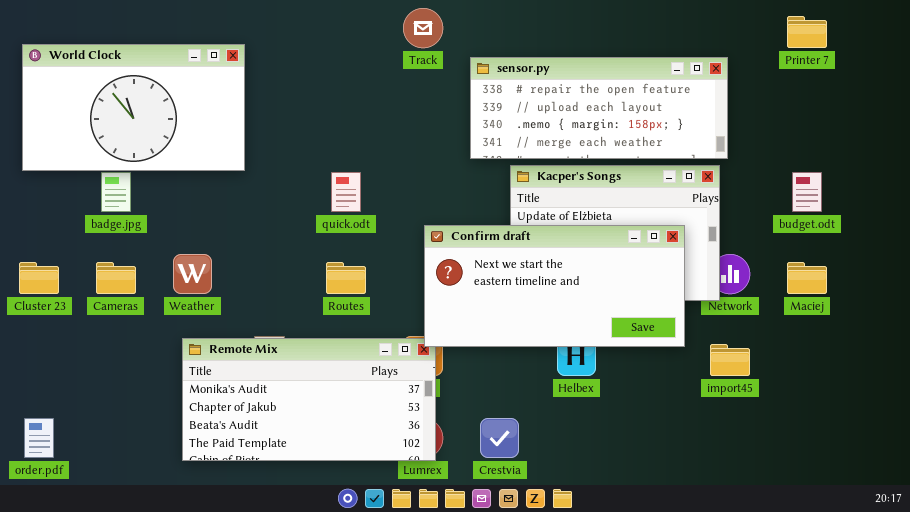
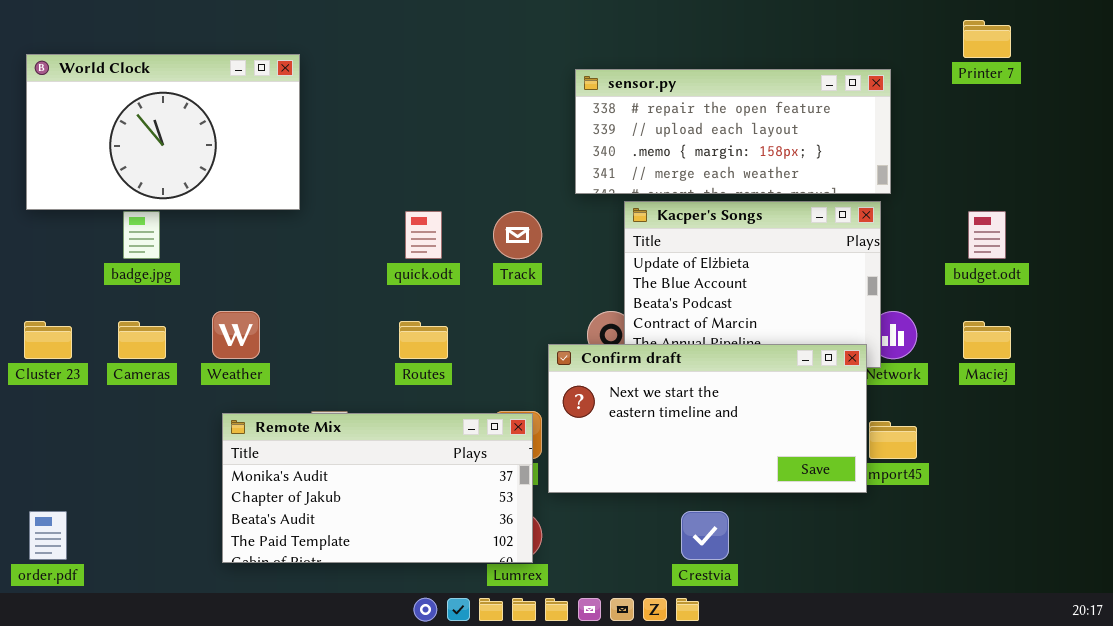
Track: [403,8,443,48] -> [493,211,542,259], moved
Confirm draft: [424,225,685,347] -> [548,344,867,493], moved
Crestvia: [480,418,519,458] -> [681,511,729,560], moved

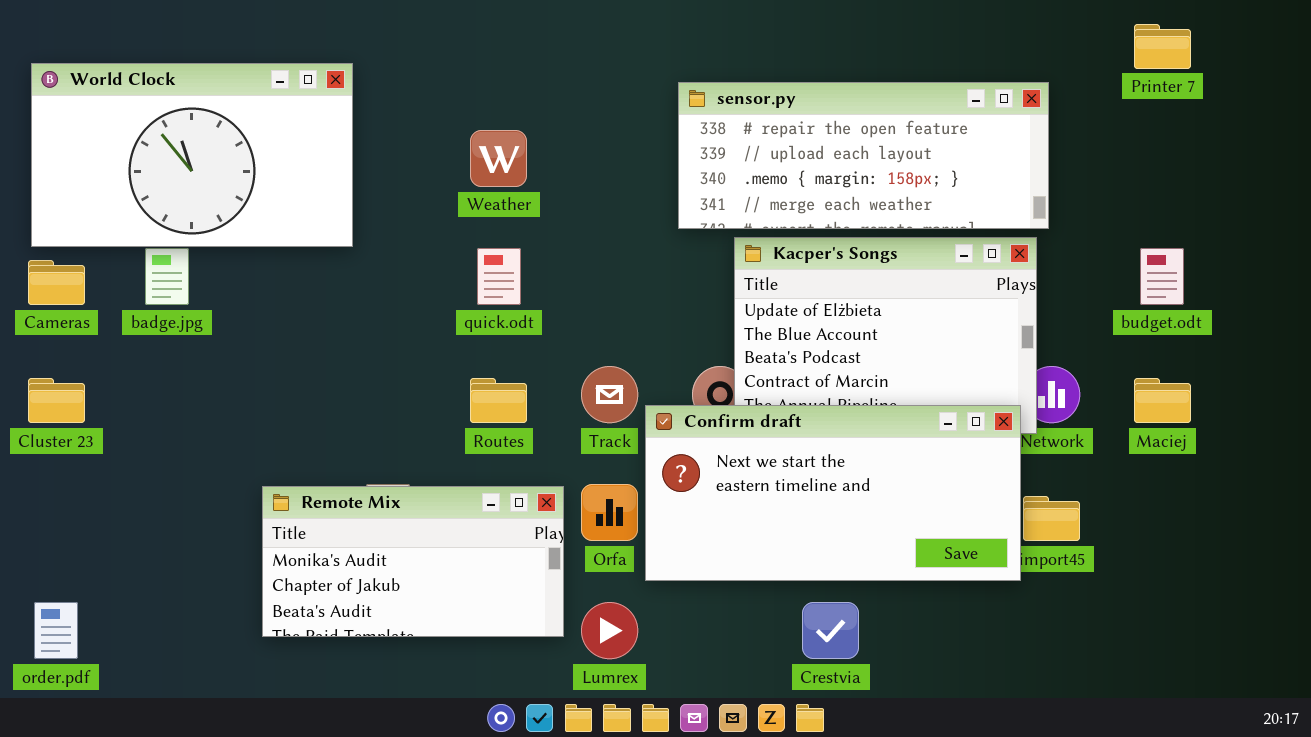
Track: [493,211,542,259] -> [581,366,638,423], moved
Weather: [212,311,260,359] -> [470,130,527,187], moved
Cameras: [118,321,166,359] -> [28,260,85,305], moved
Remote Mix: [222,413,533,563] -> [262,486,564,637], resized

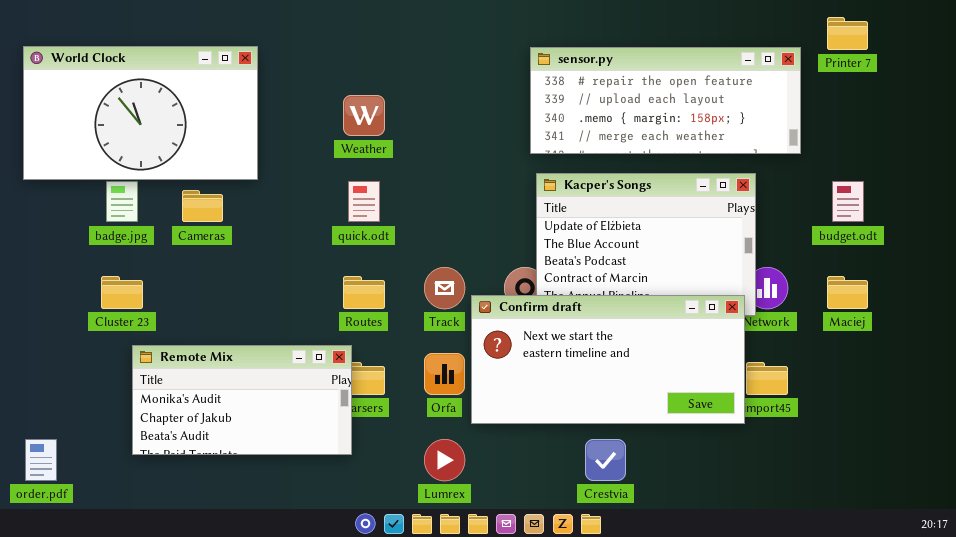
sensor.py: [678,82,1049,229] -> [530,47,801,154], moved
Cameras: [28,260,85,305] -> [182,190,223,222], moved
Cluster 23: [28,378,85,423] -> [101,276,143,309], moved
Remote Mix: [262,486,564,637] -> [132,345,352,455], moved

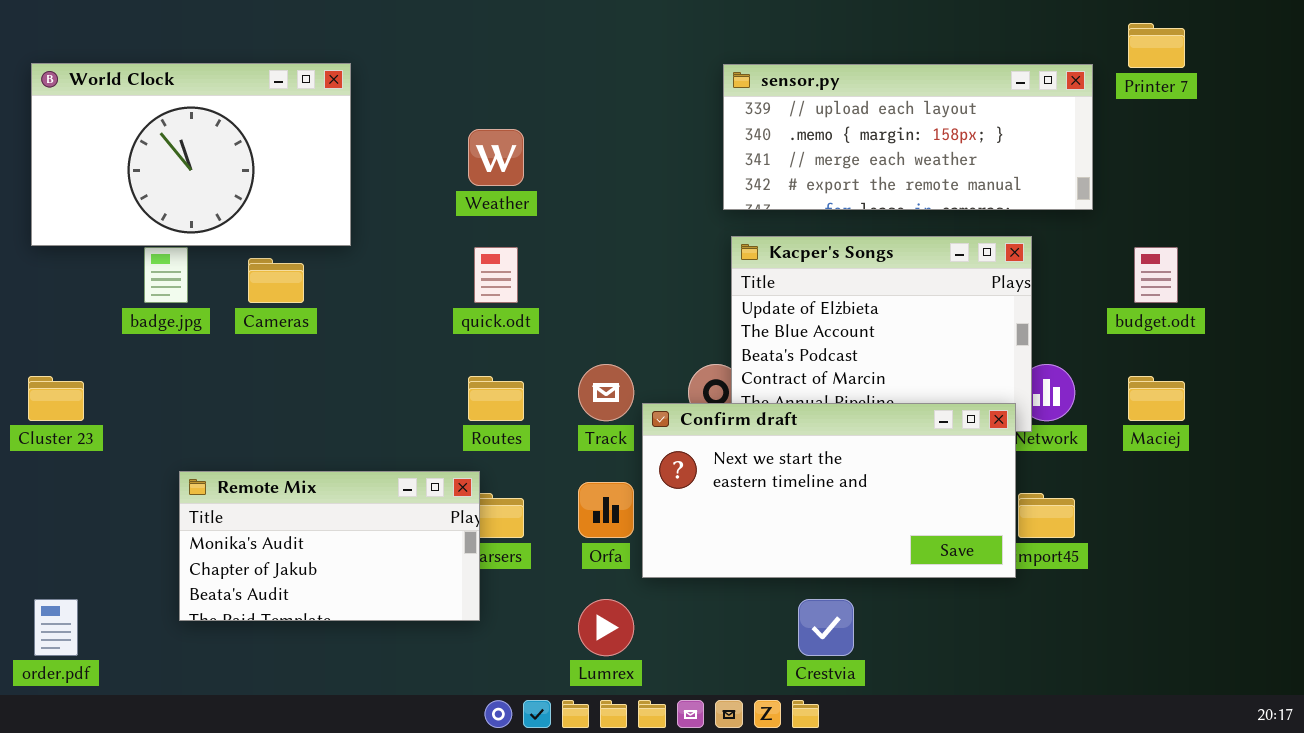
sensor.py: [530,47,801,154] -> [723,64,1093,210], scrolled down 1 row
Cluster 23: [101,276,143,309] -> [28,376,84,421], moved

